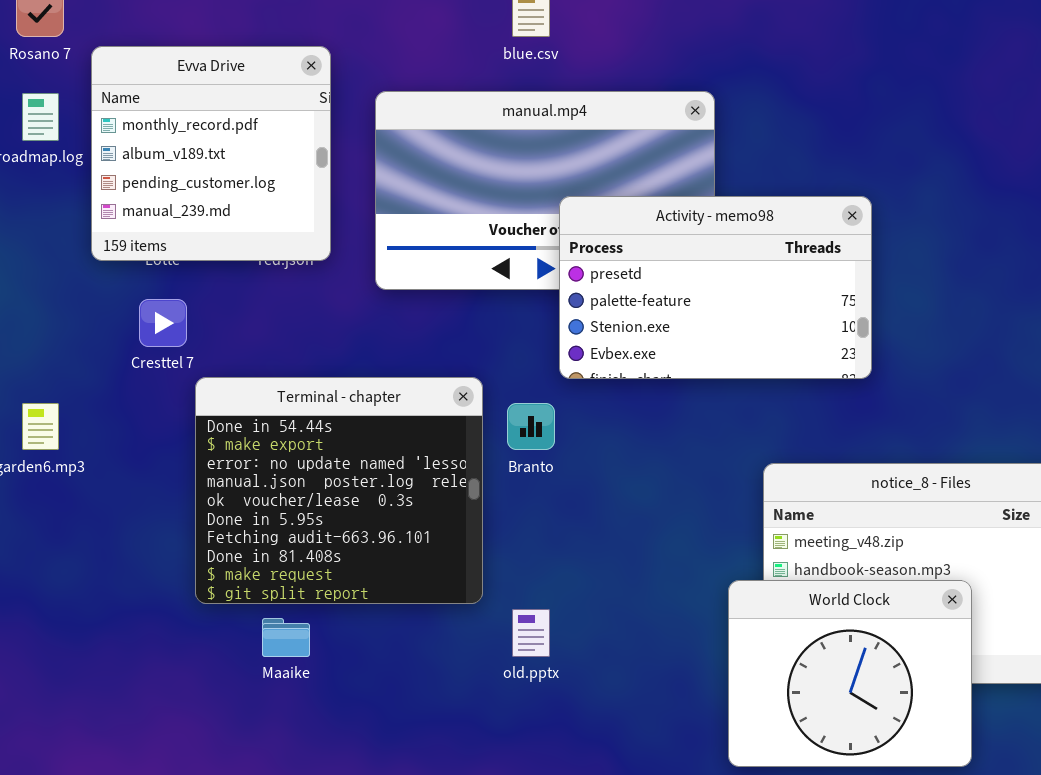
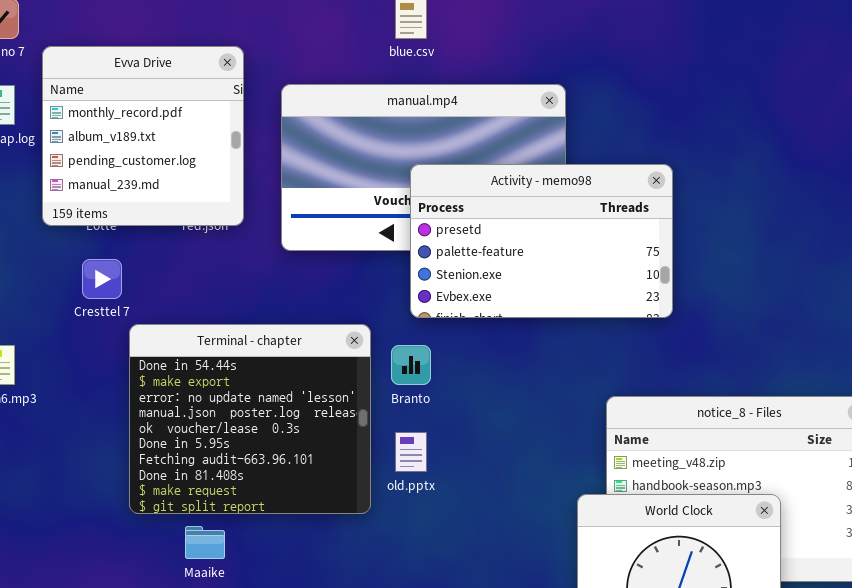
Activity - memo98: [559,196,872,379] -> [410,164,673,318], moved
old.pptx: [512,609,550,657] -> [395,432,427,472], moved

